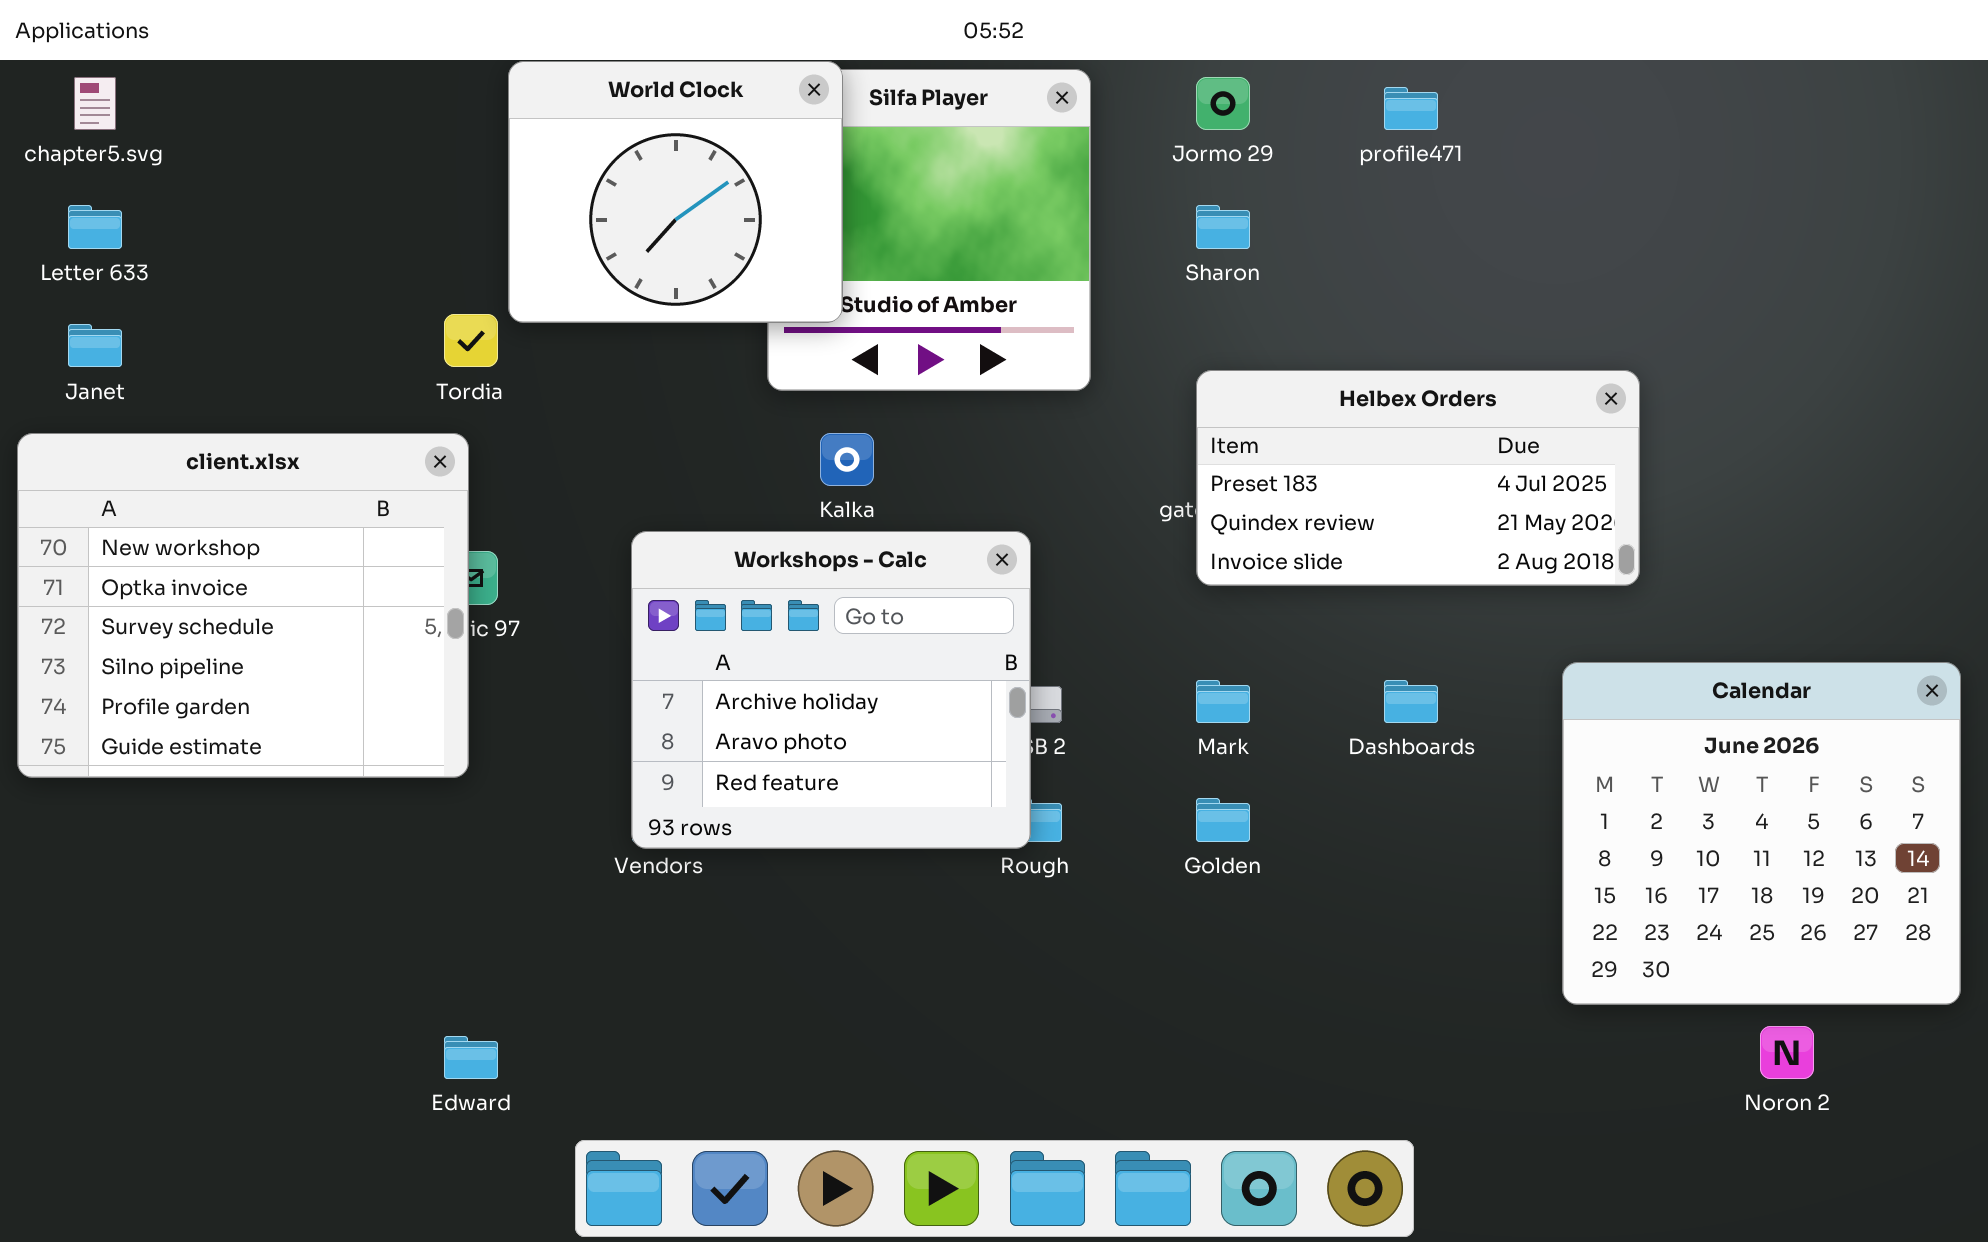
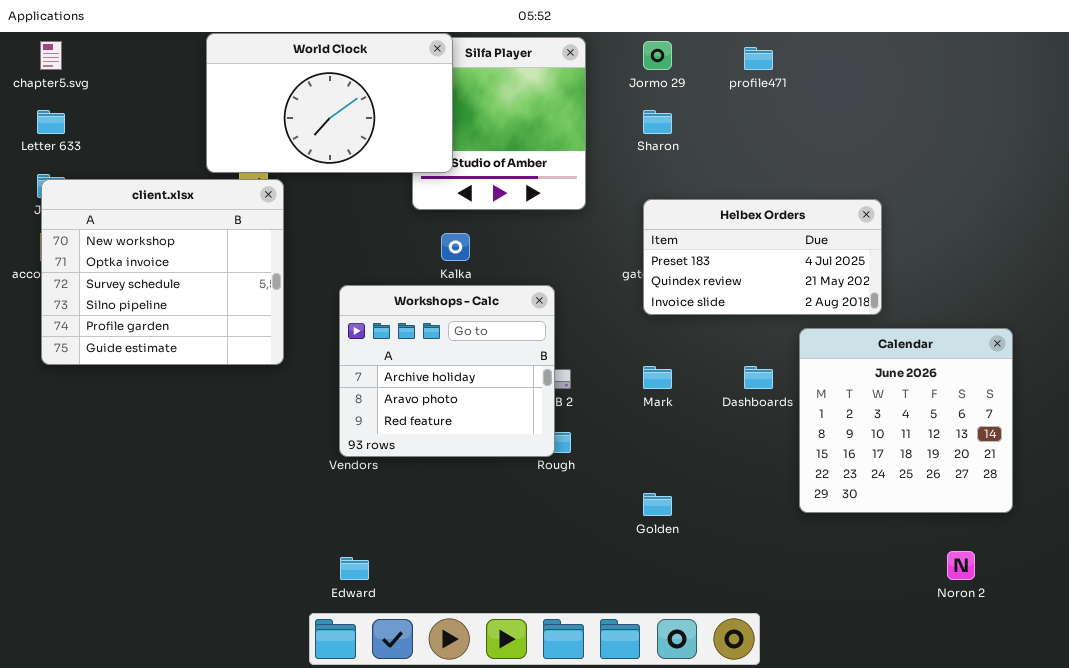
World Clock: [508,61,843,323] -> [206,33,453,173], resized
client.xlsx: [17,433,469,778] -> [41,179,284,365], moved
Calendar: [1562,662,1961,1005] -> [799,328,1013,513], moved
Golden: [1196,798,1250,842] -> [643,493,672,516], moved
Edward: [444,1036,498,1079] -> [340,557,369,580], moved

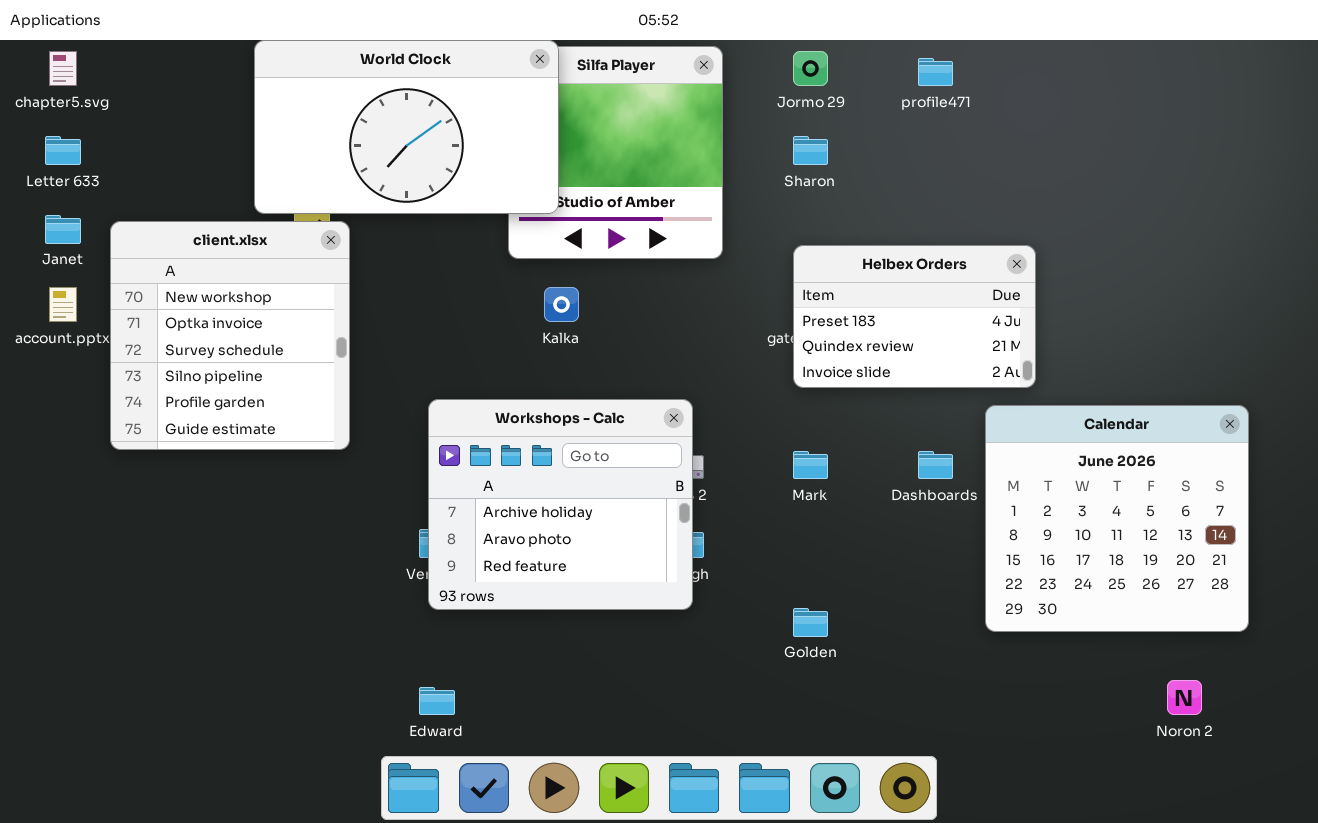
client.xlsx: [41,179,284,365] -> [110,221,350,450], resized
Helbex Orders: [643,199,882,315] -> [793,245,1036,388], resized
Workshops - Calc: [339,285,555,457] -> [428,399,693,610], moved

